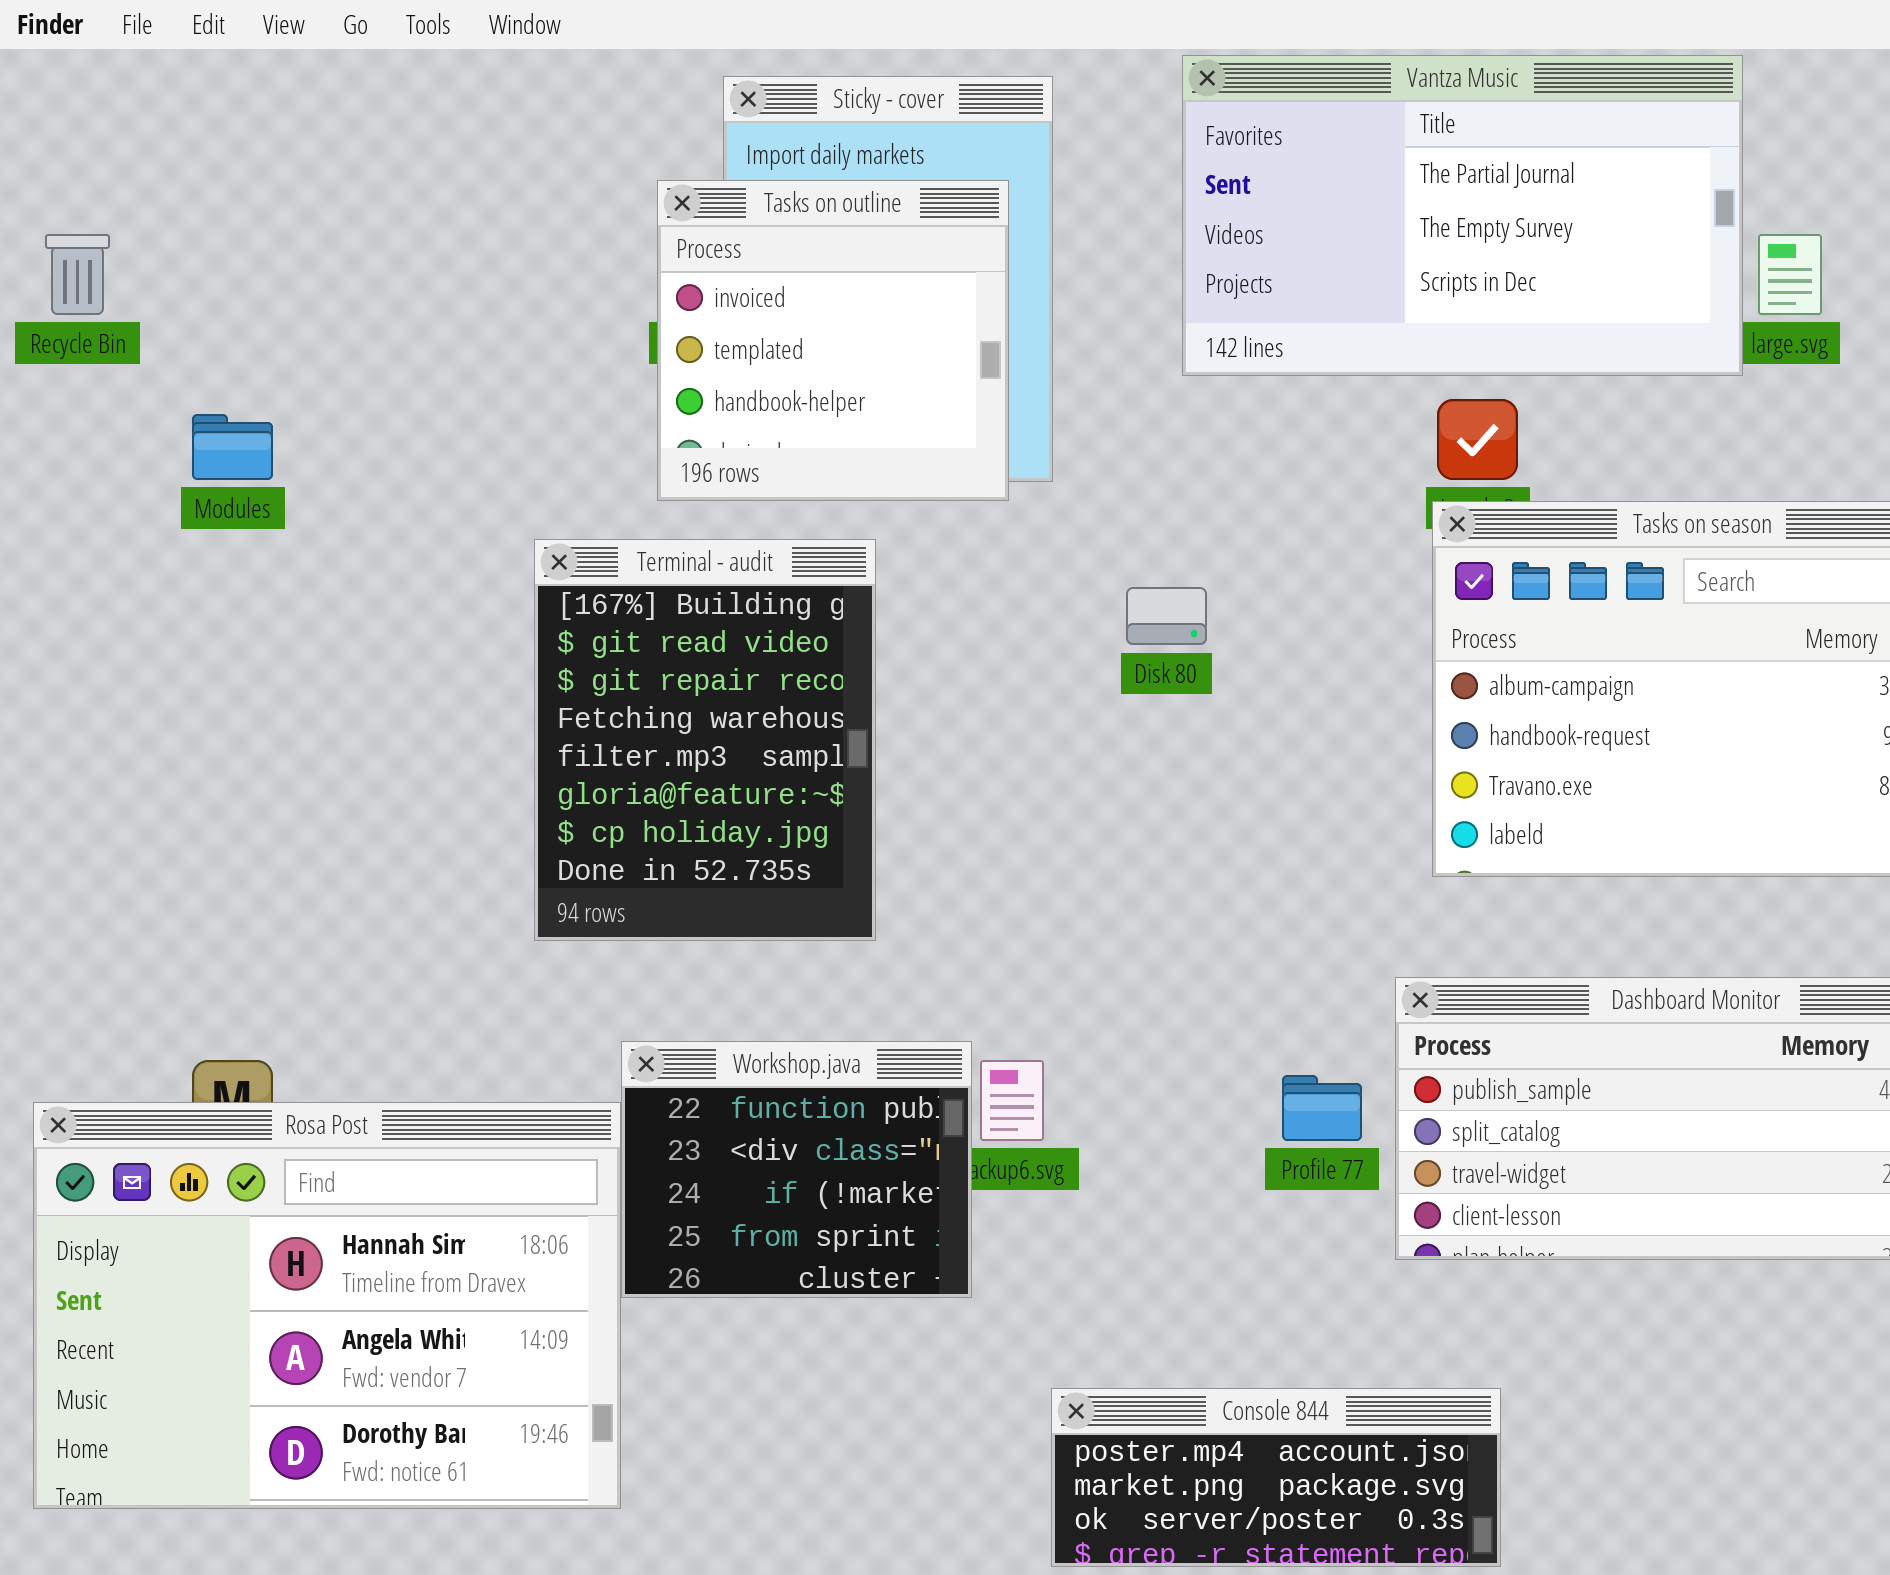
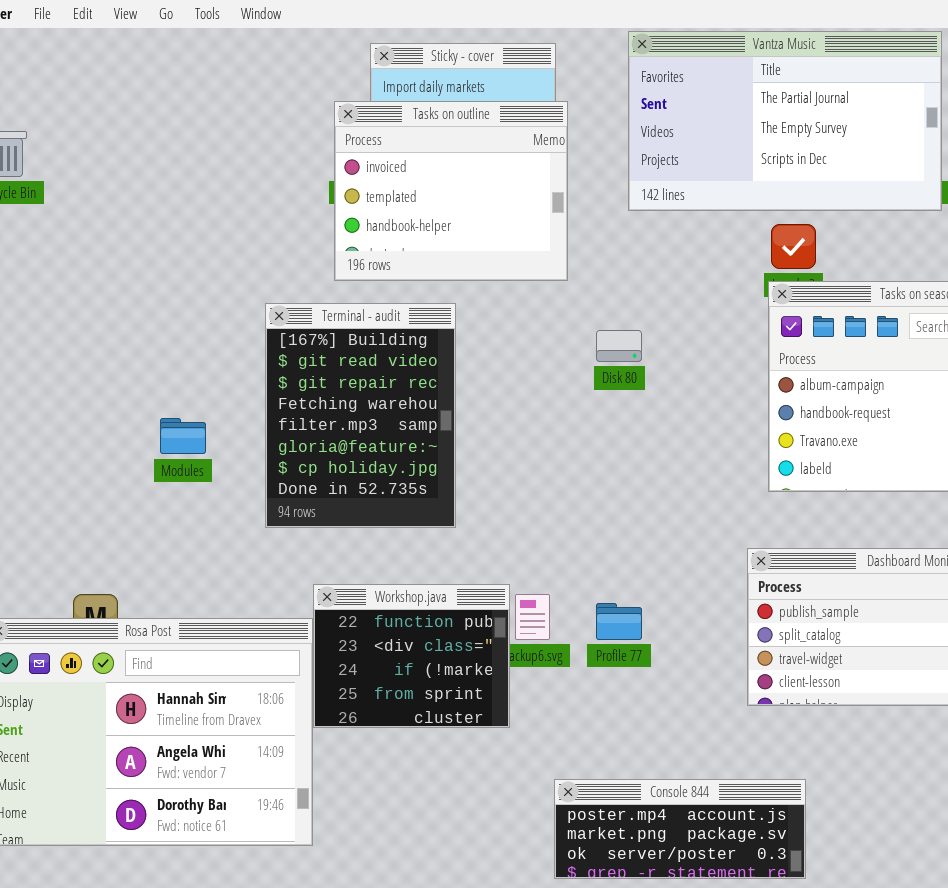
Tasks on outline: [657,180,1009,501] -> [334,101,568,281], resized
Modules: [192,414,273,480] -> [160,418,206,454], moved
Profile 77: [1282,1075,1362,1141] -> [596,603,642,640], moved

